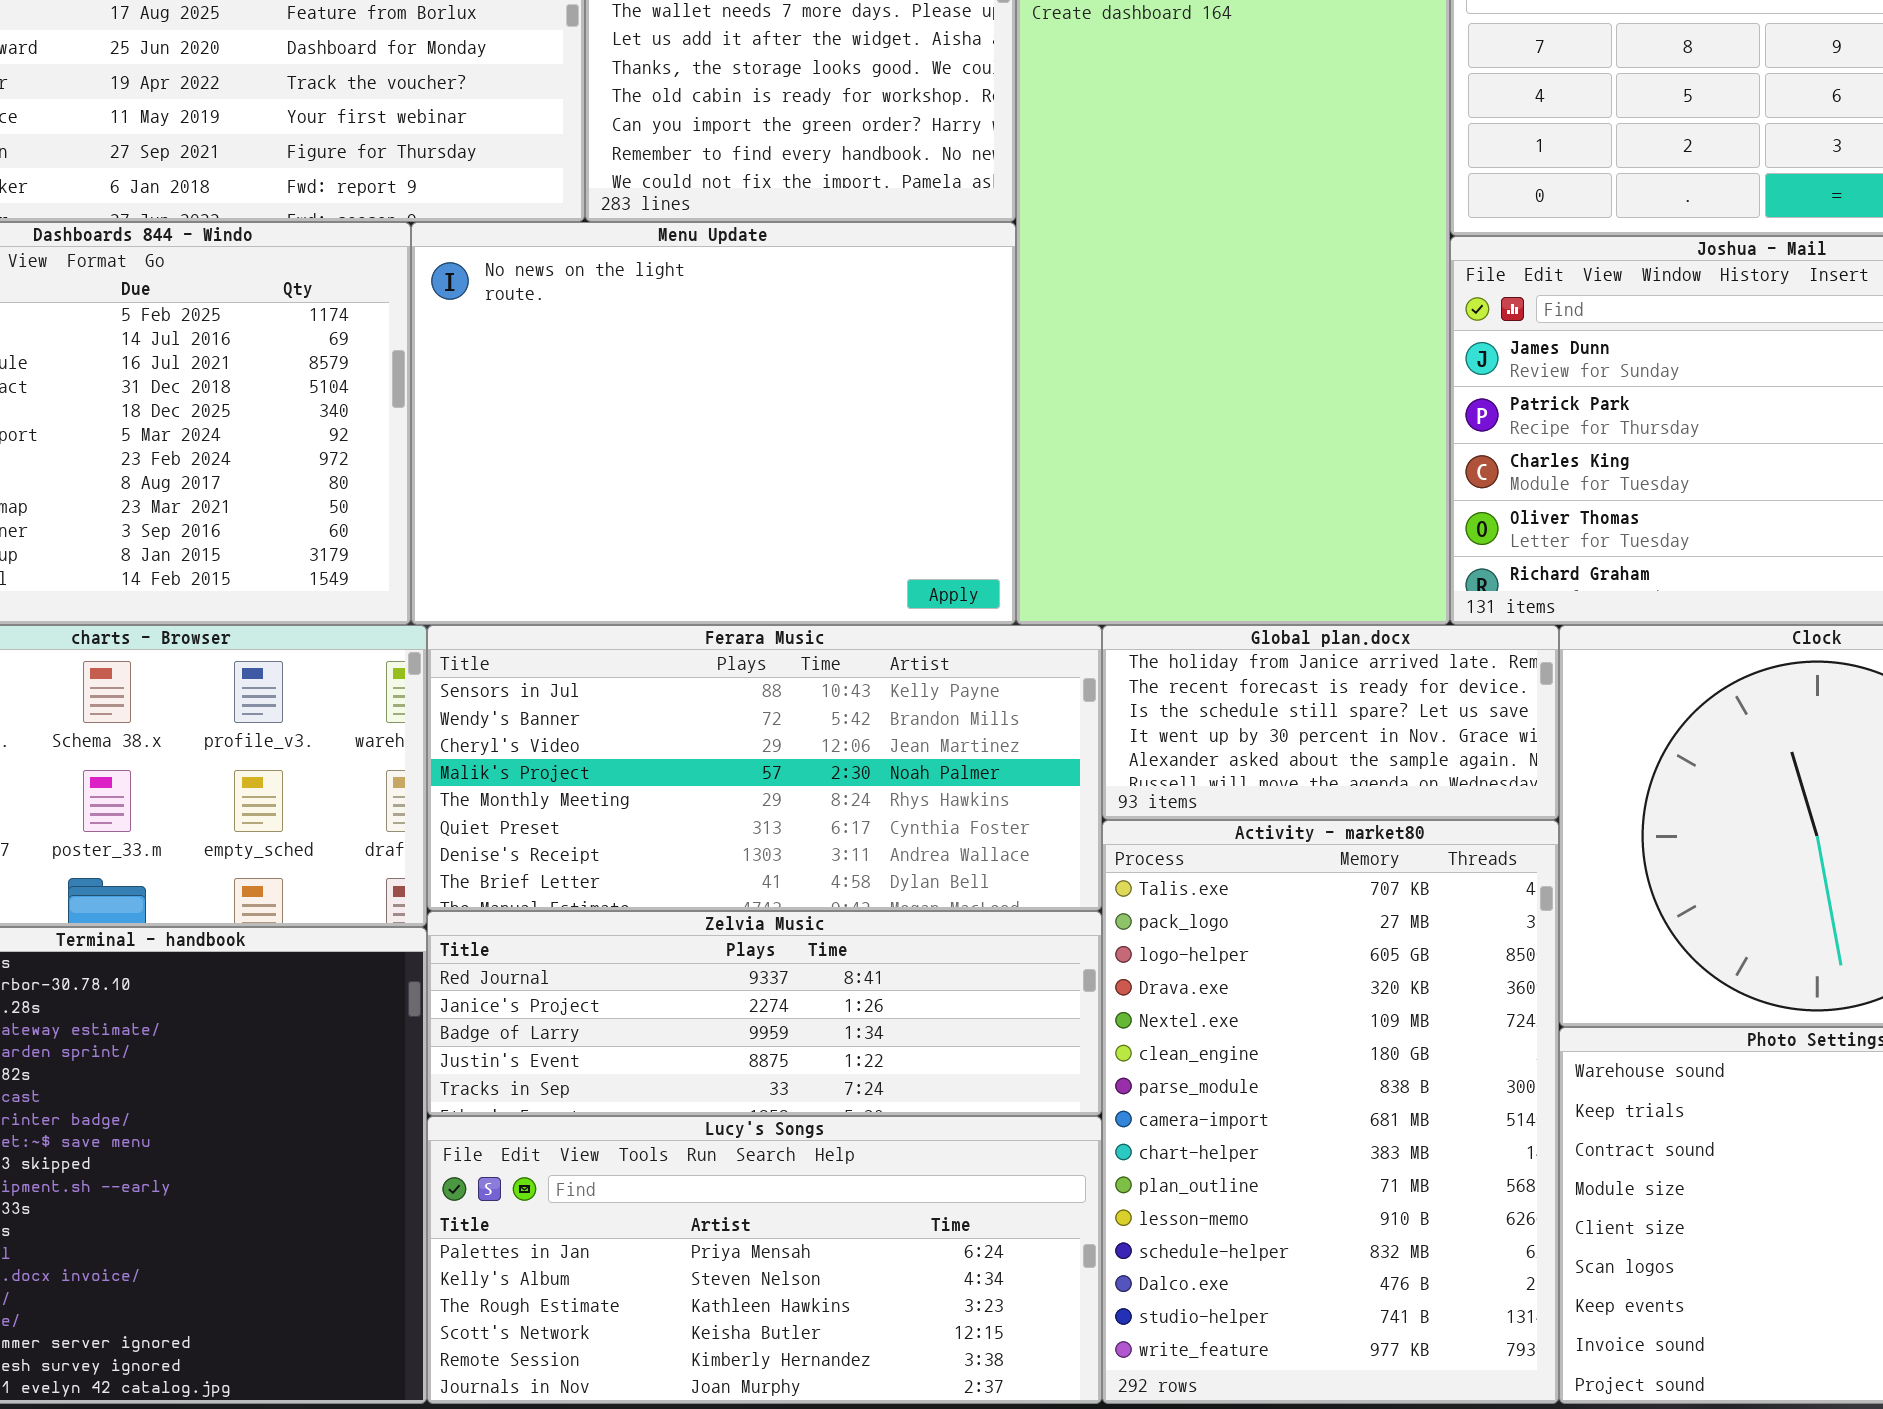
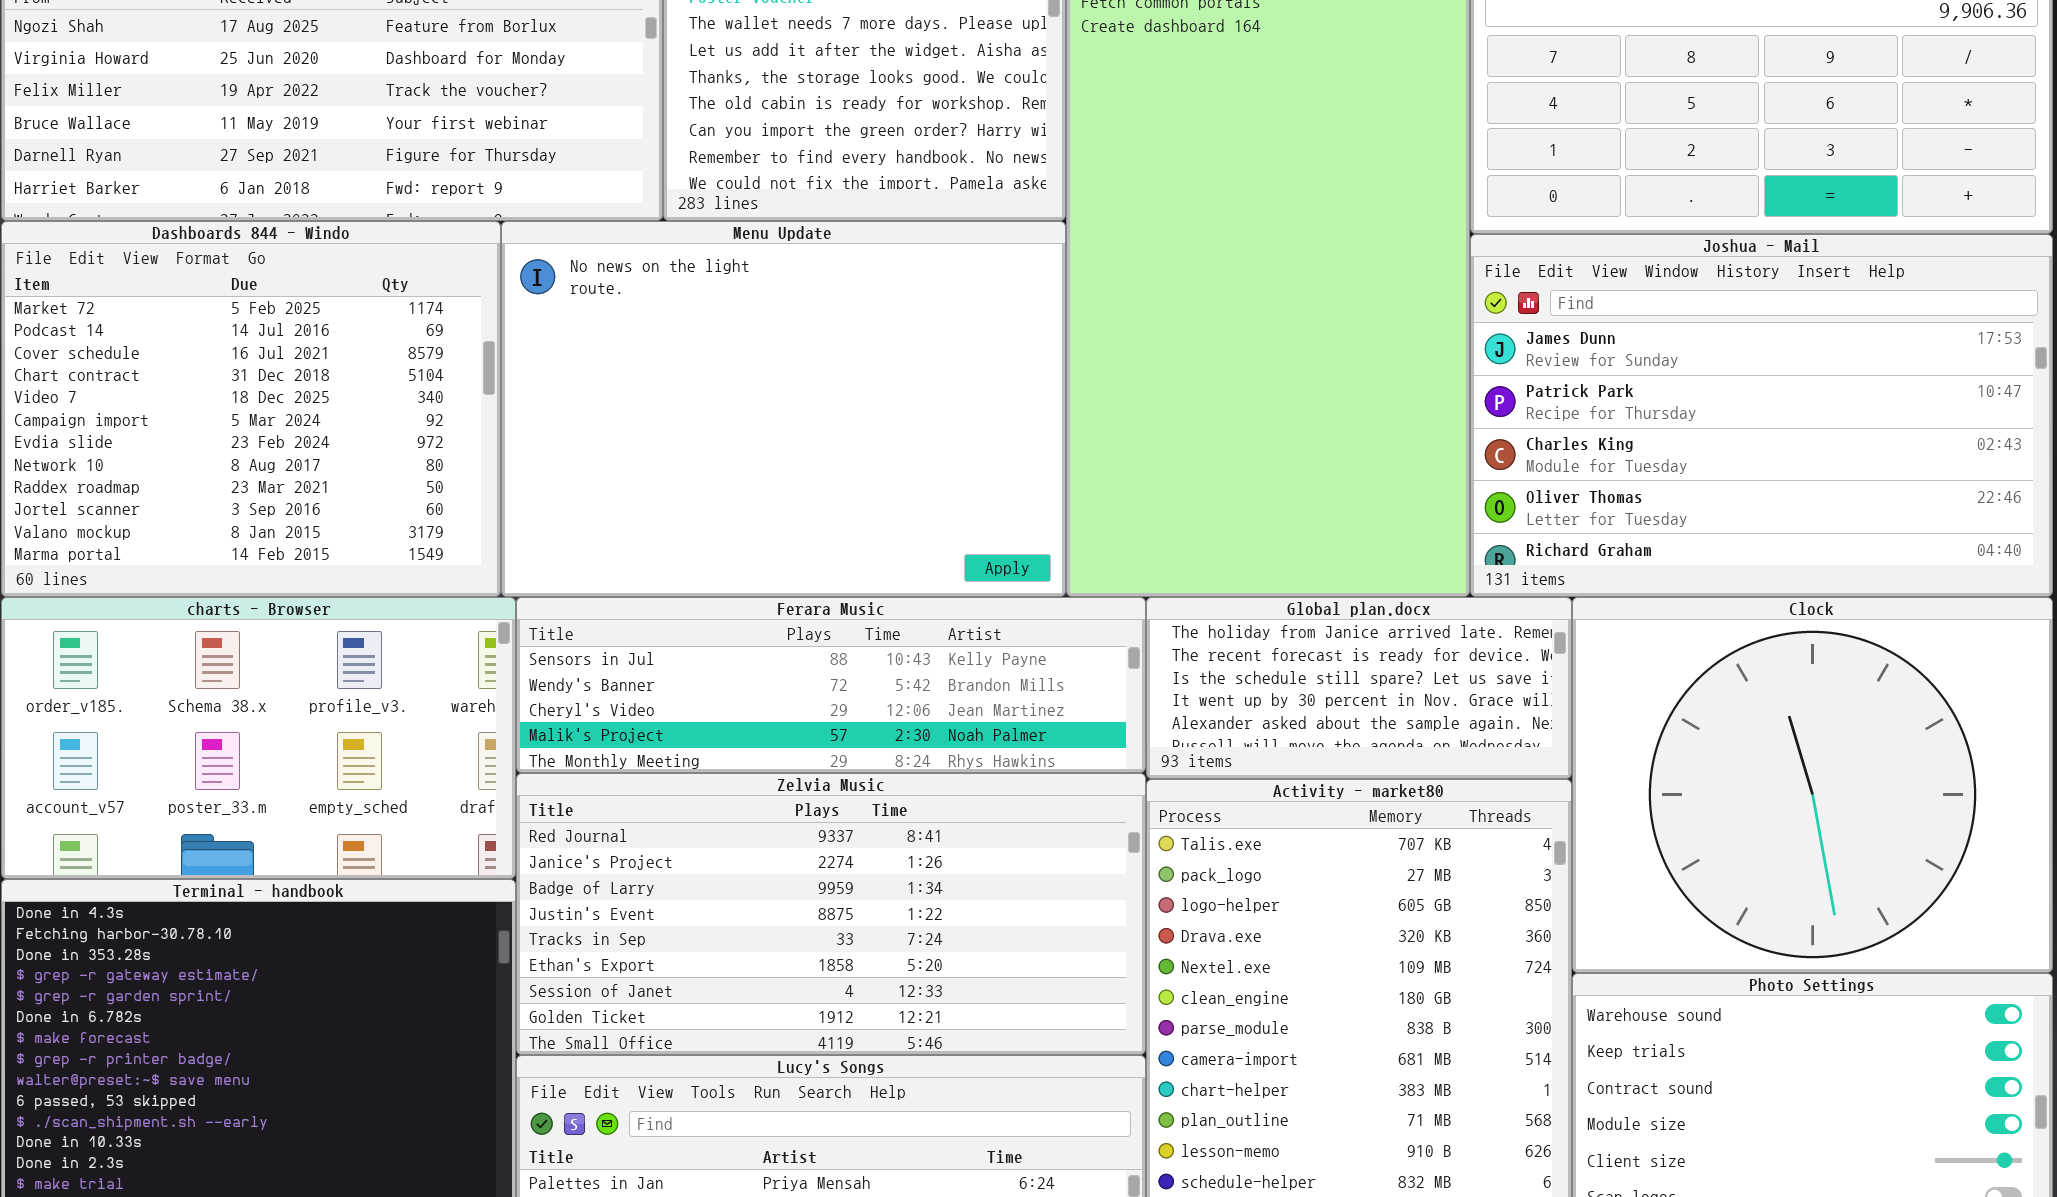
Ferara Music: [427,625,1102,911] -> [516,597,1146,773], resized
Zelvia Music: [427,911,1102,1116] -> [516,773,1146,1055], resized

